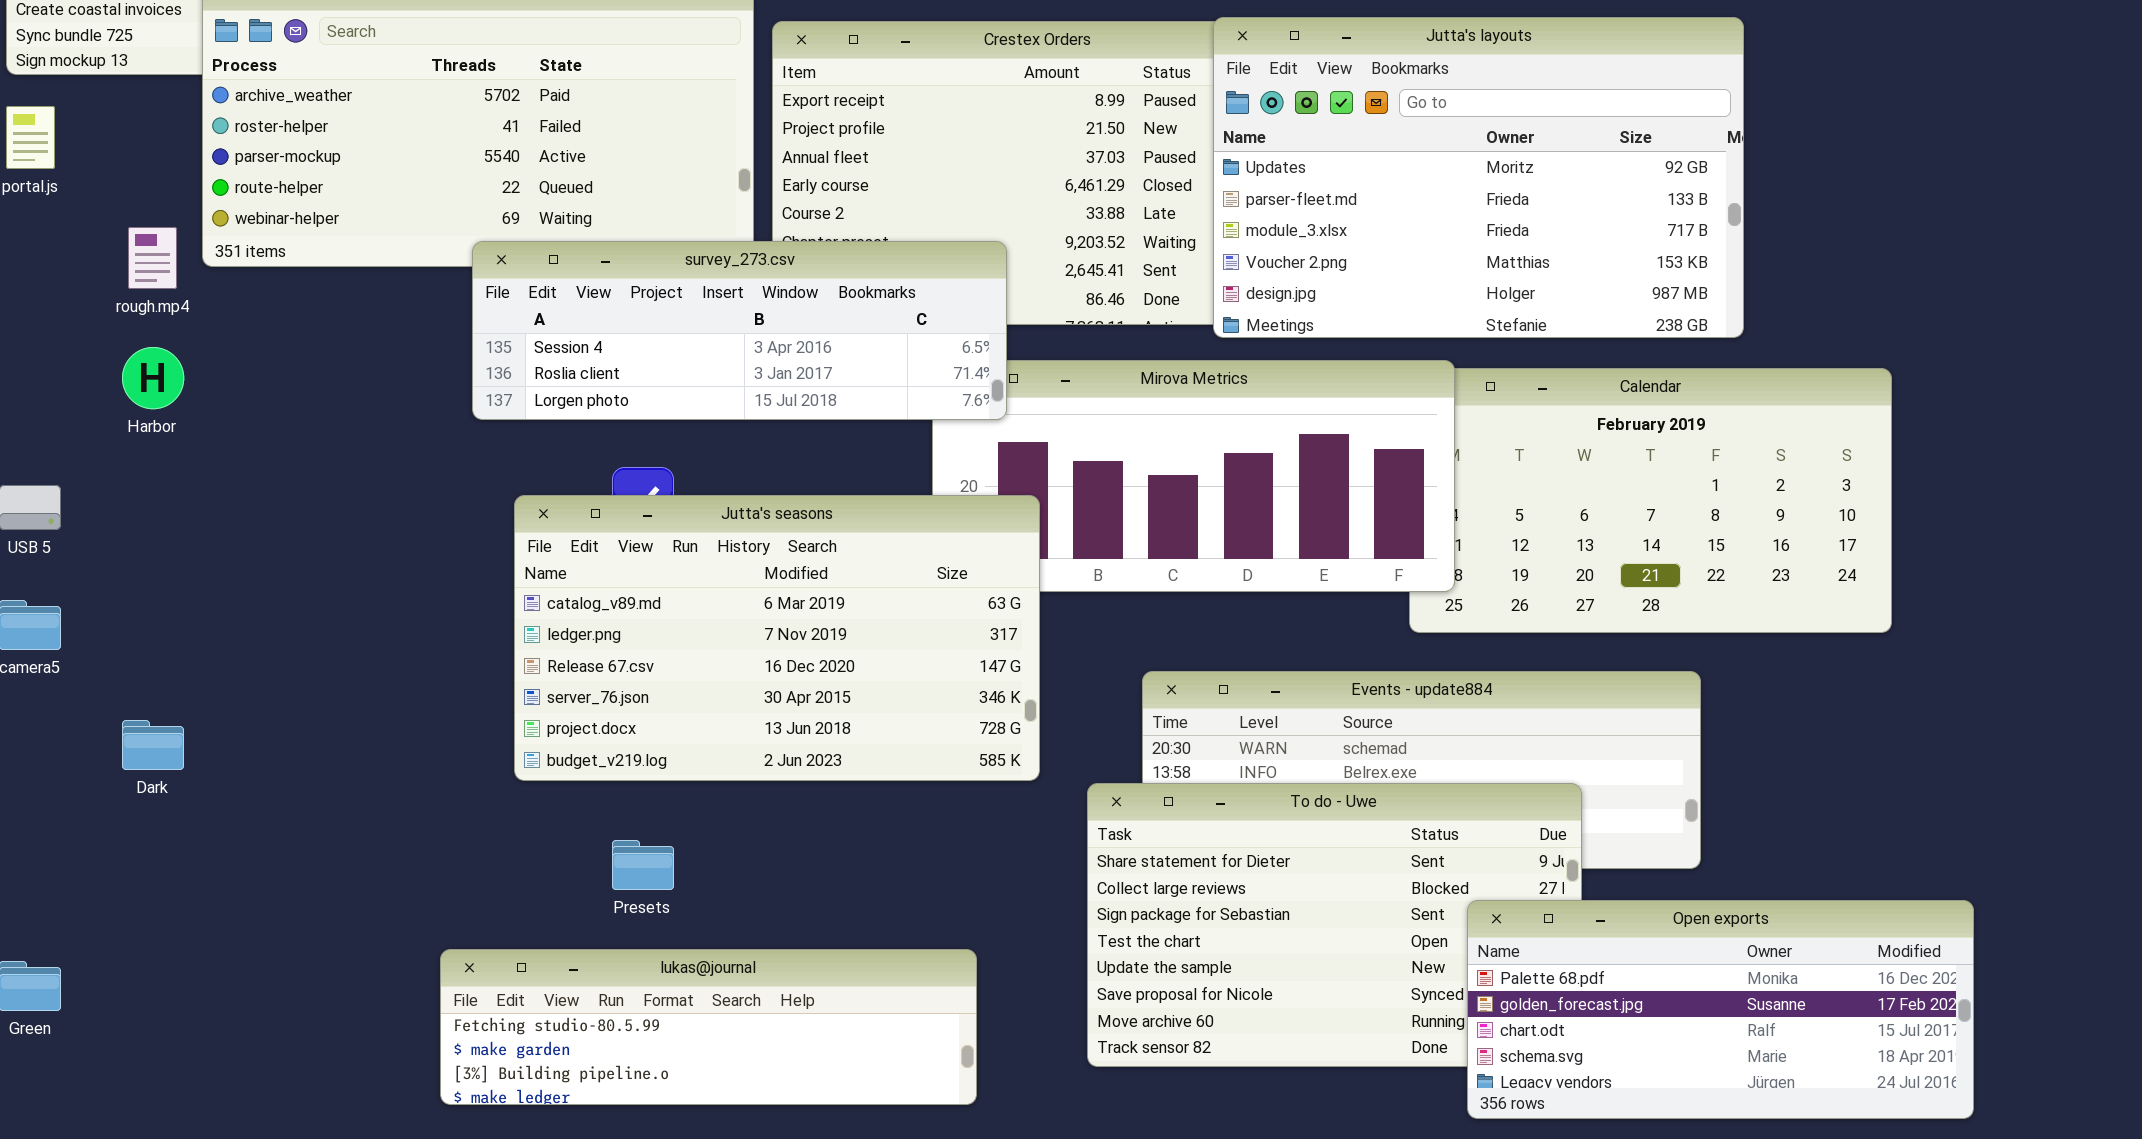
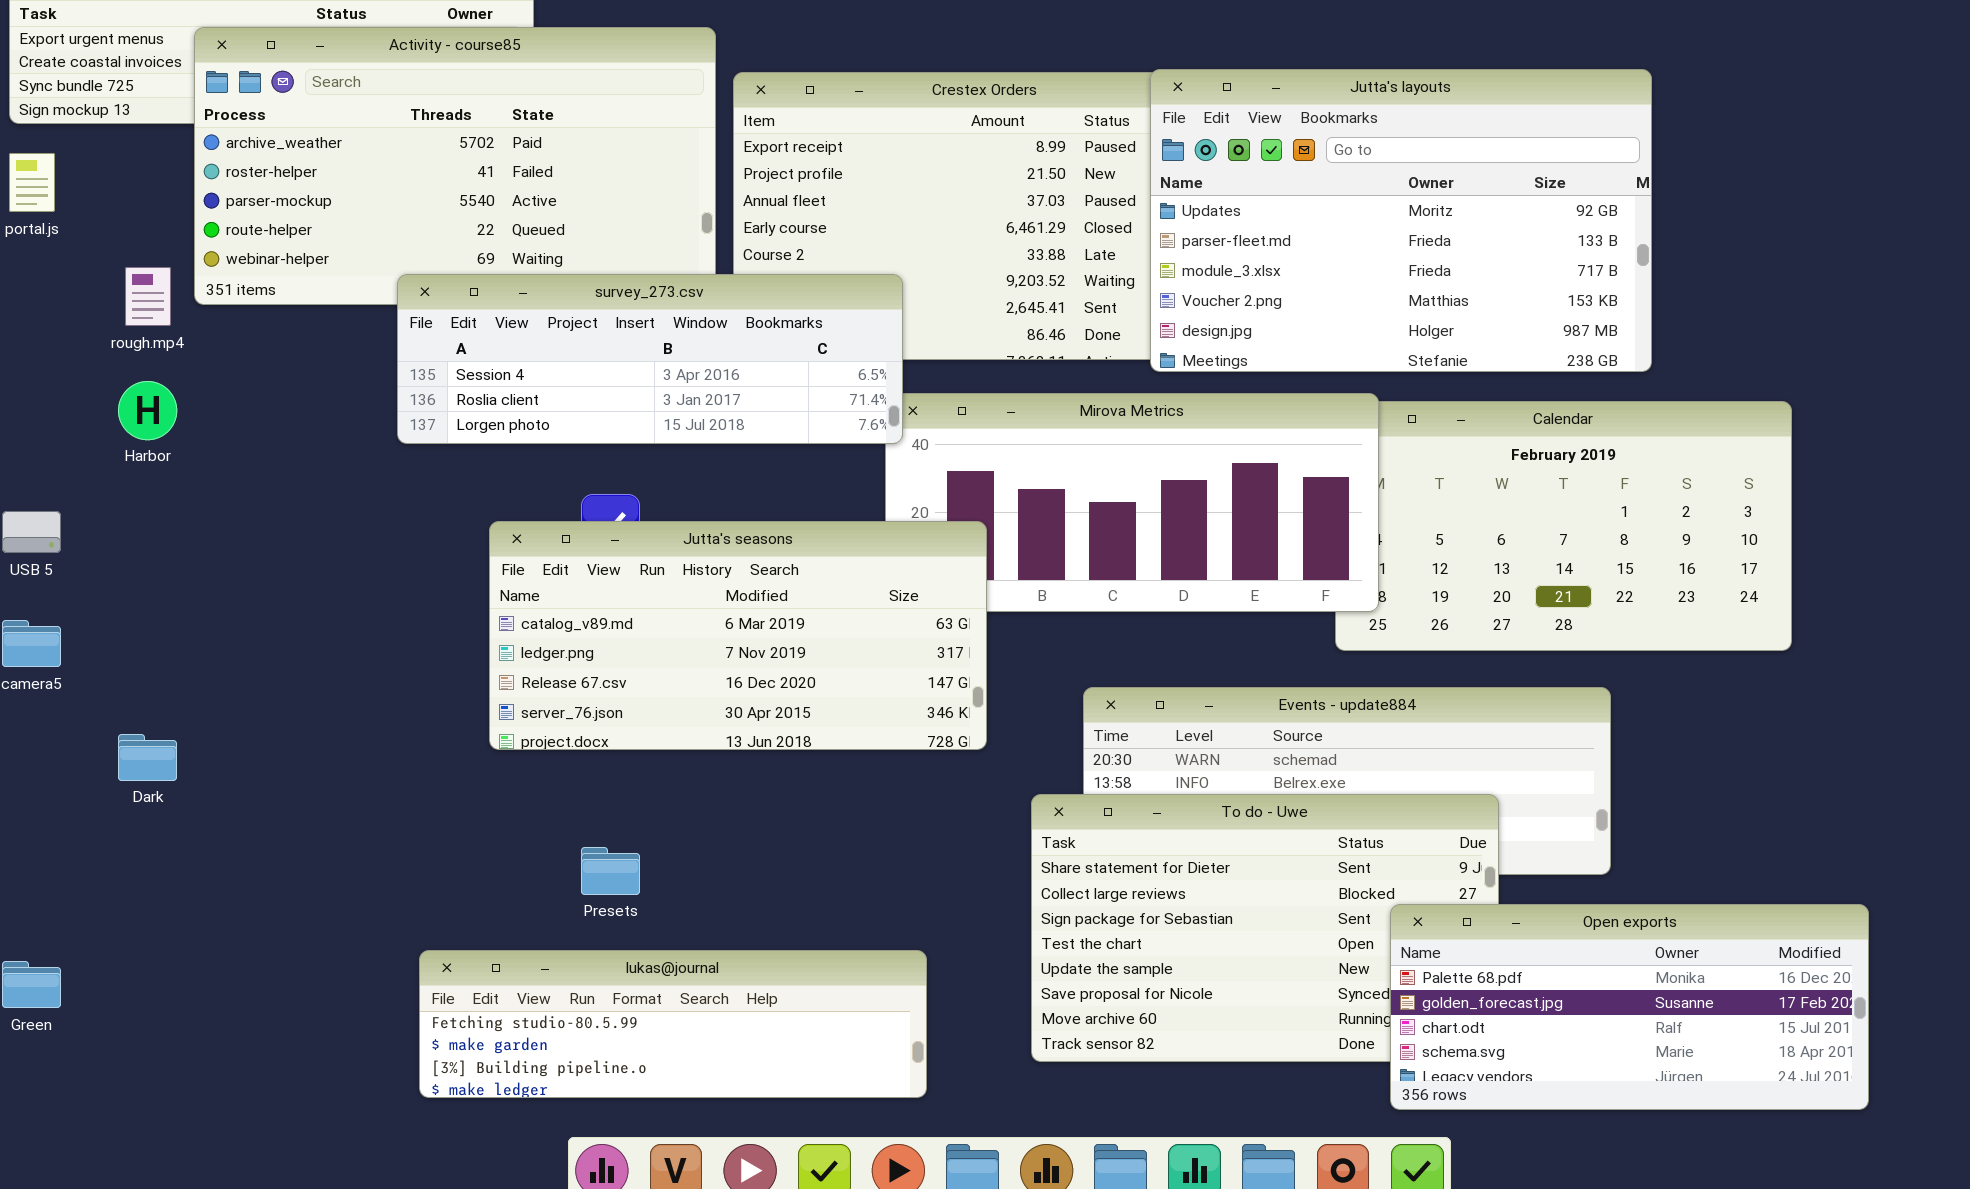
survey_273.csv: [472,241,1007,420] -> [397,274,903,444], moved
Jutta's seasons: [514,495,1040,781] -> [489,521,987,750], resized

